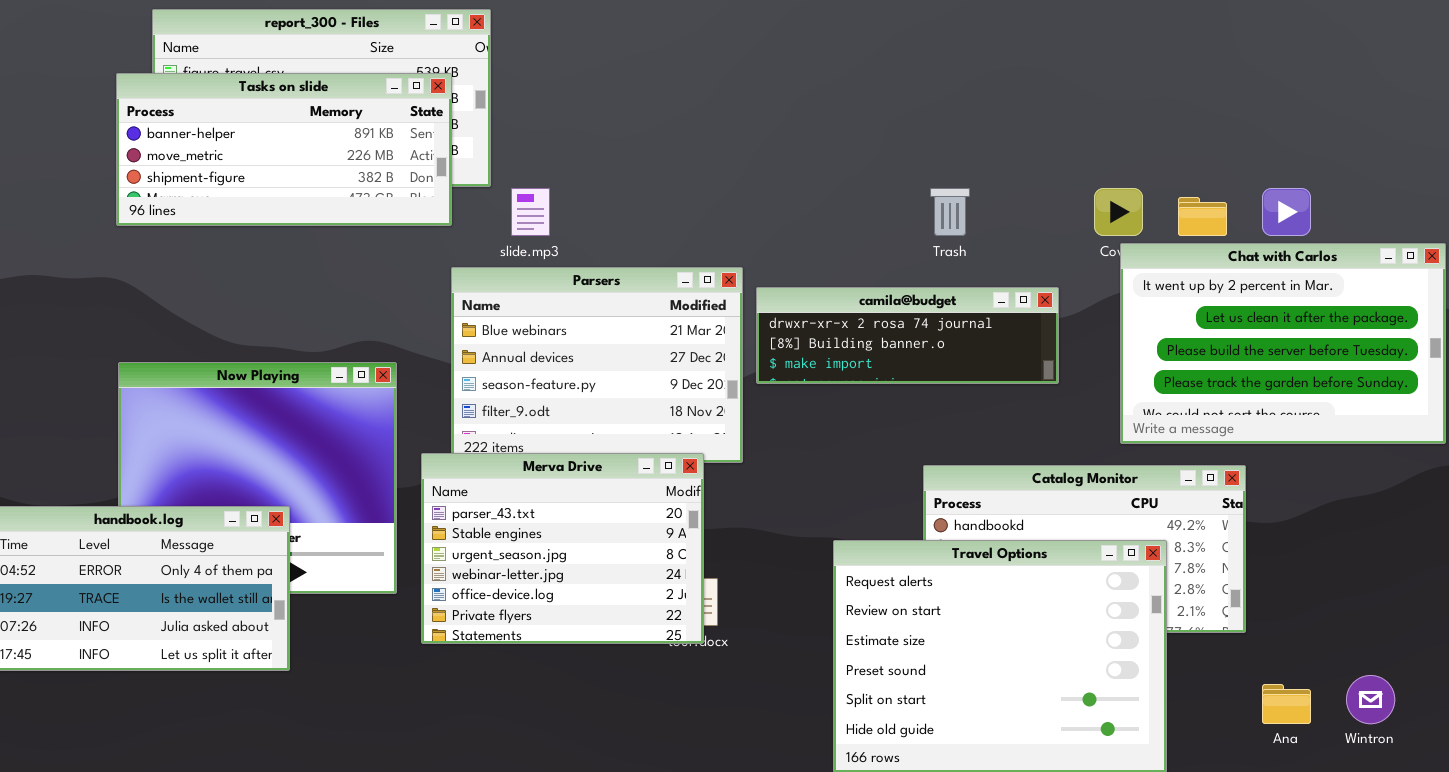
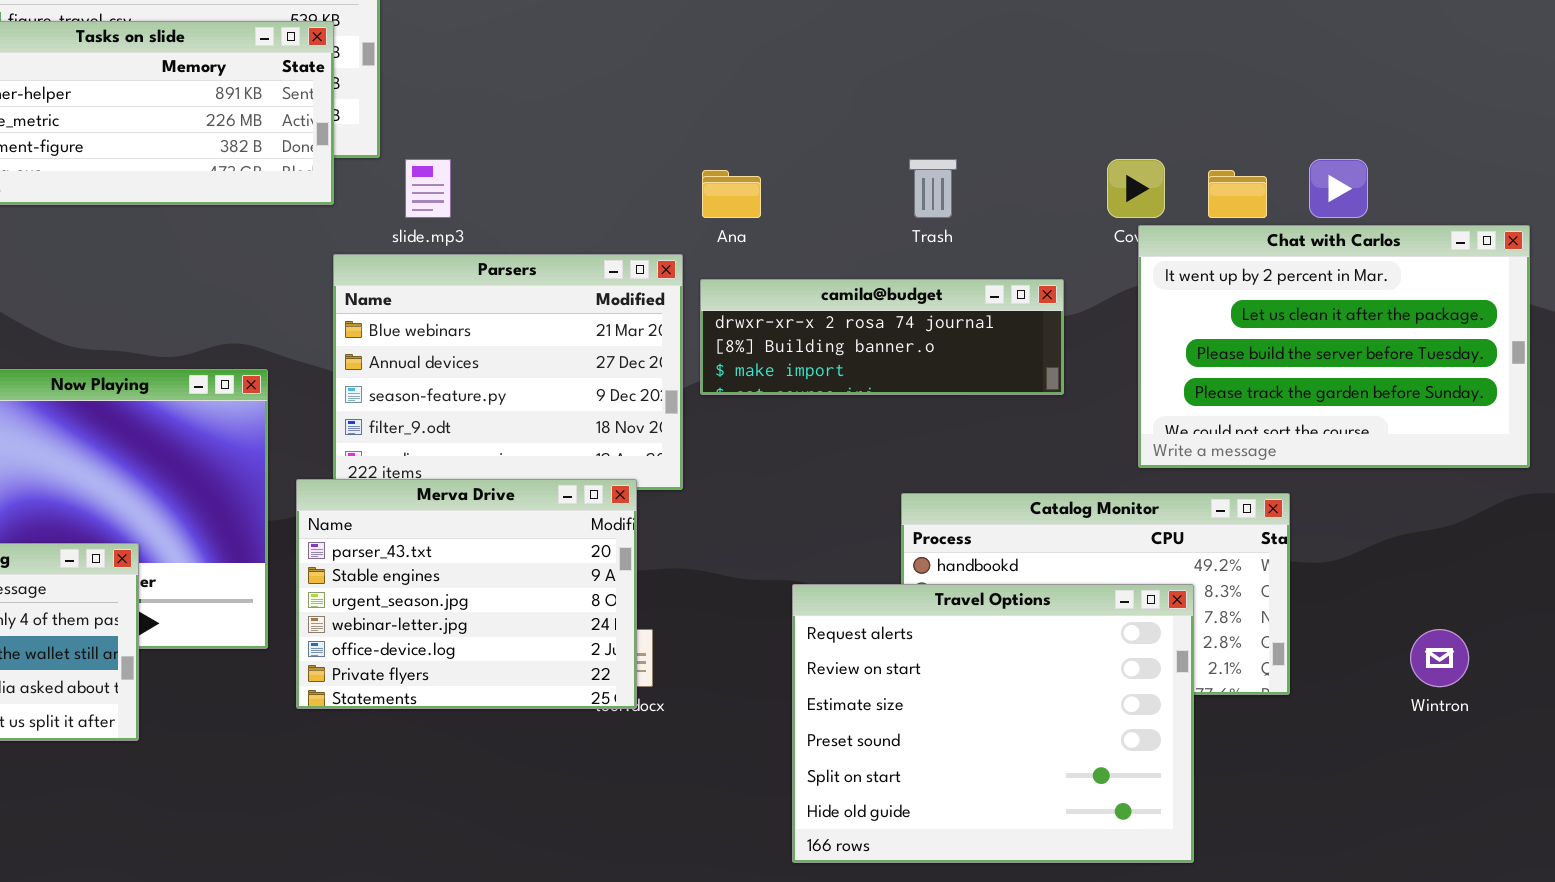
Wintron: [1346,675,1395,724] -> [1410,629,1469,687], moved
Ana: [1262,684,1311,724] -> [702,170,761,218], moved

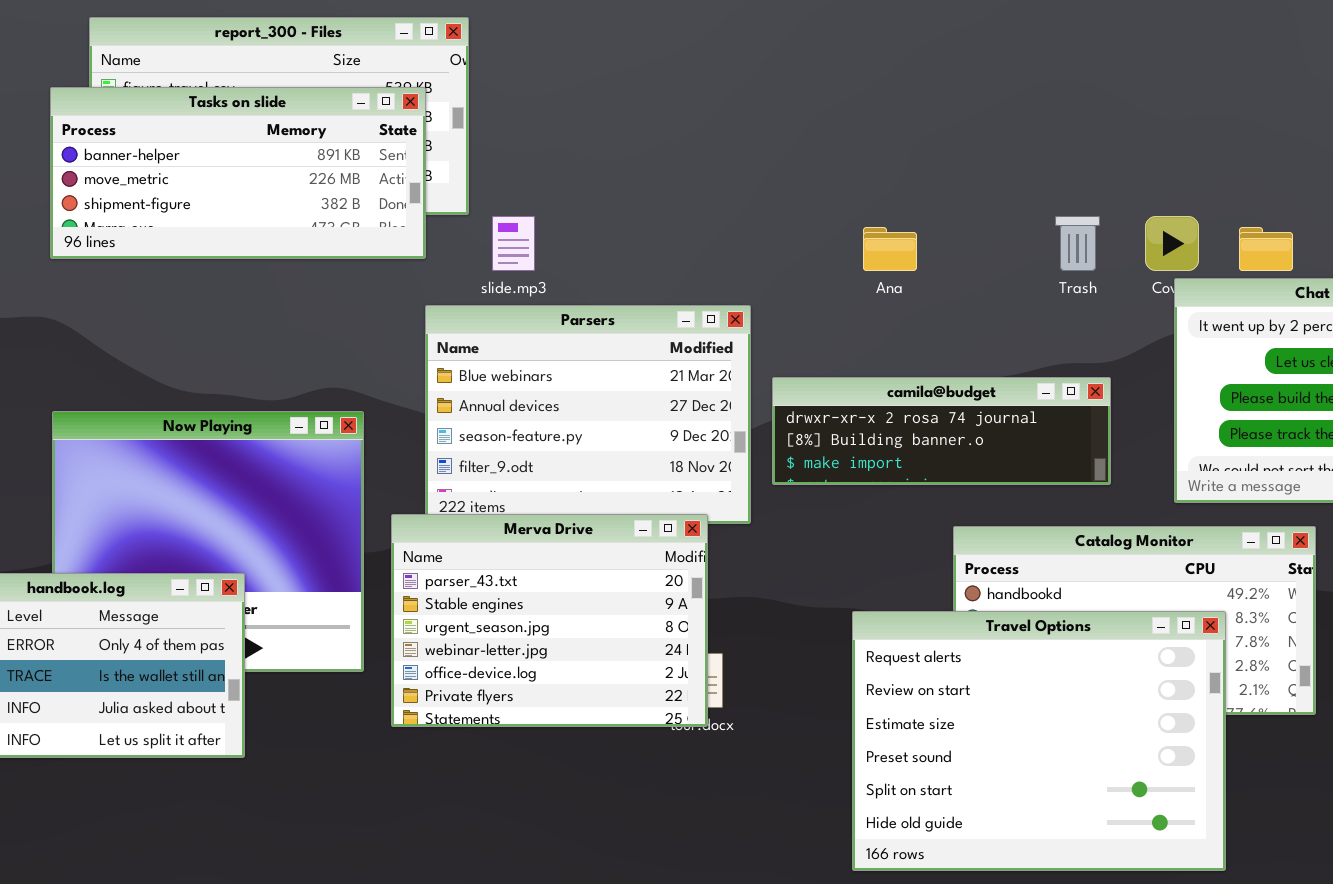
Trash: [909,159,957,218] -> [1055,216,1100,271], moved
Ana: [702,170,761,218] -> [863,227,917,271], moved
camila@budget: [700,279,1064,395] -> [772,377,1111,485], moved

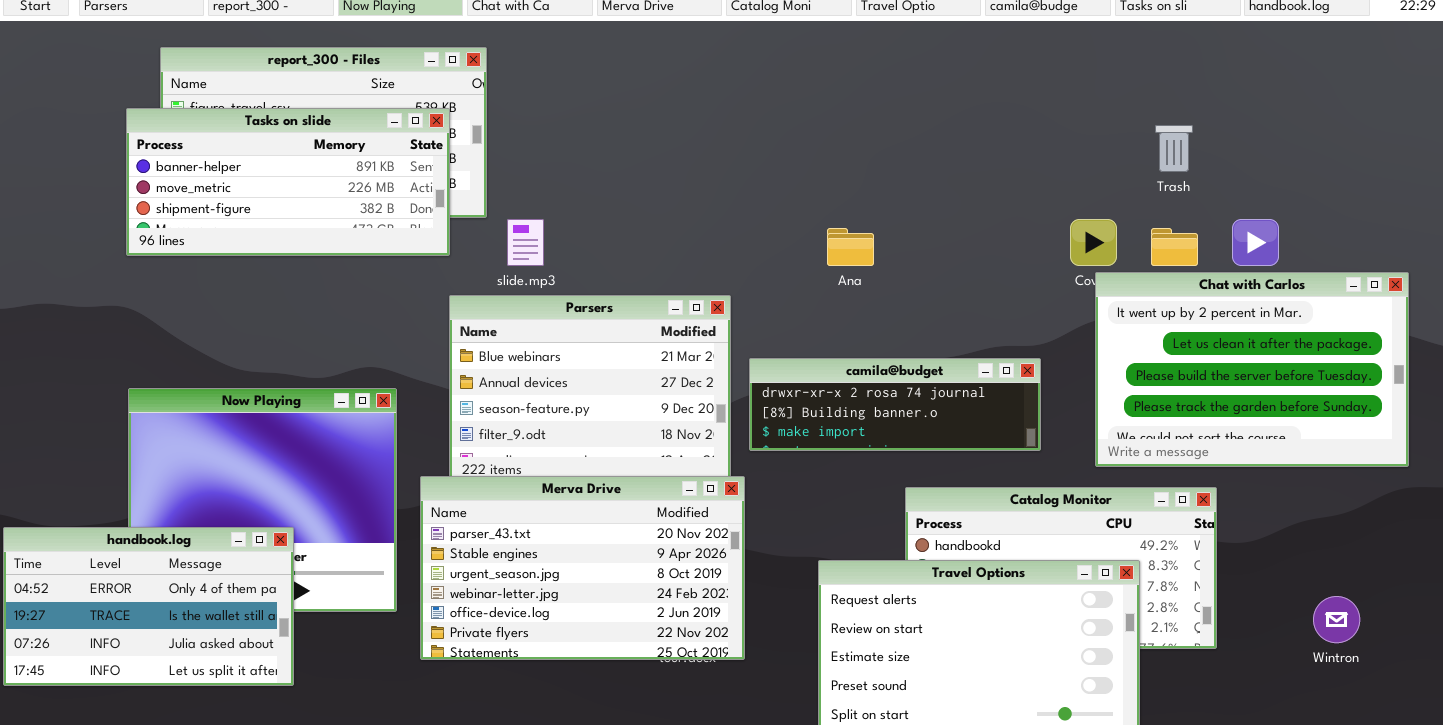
Trash: [1055,216,1100,271] -> [1155,125,1193,172], moved
Merva Drive: [391,514,708,727] -> [420,476,745,660], resized

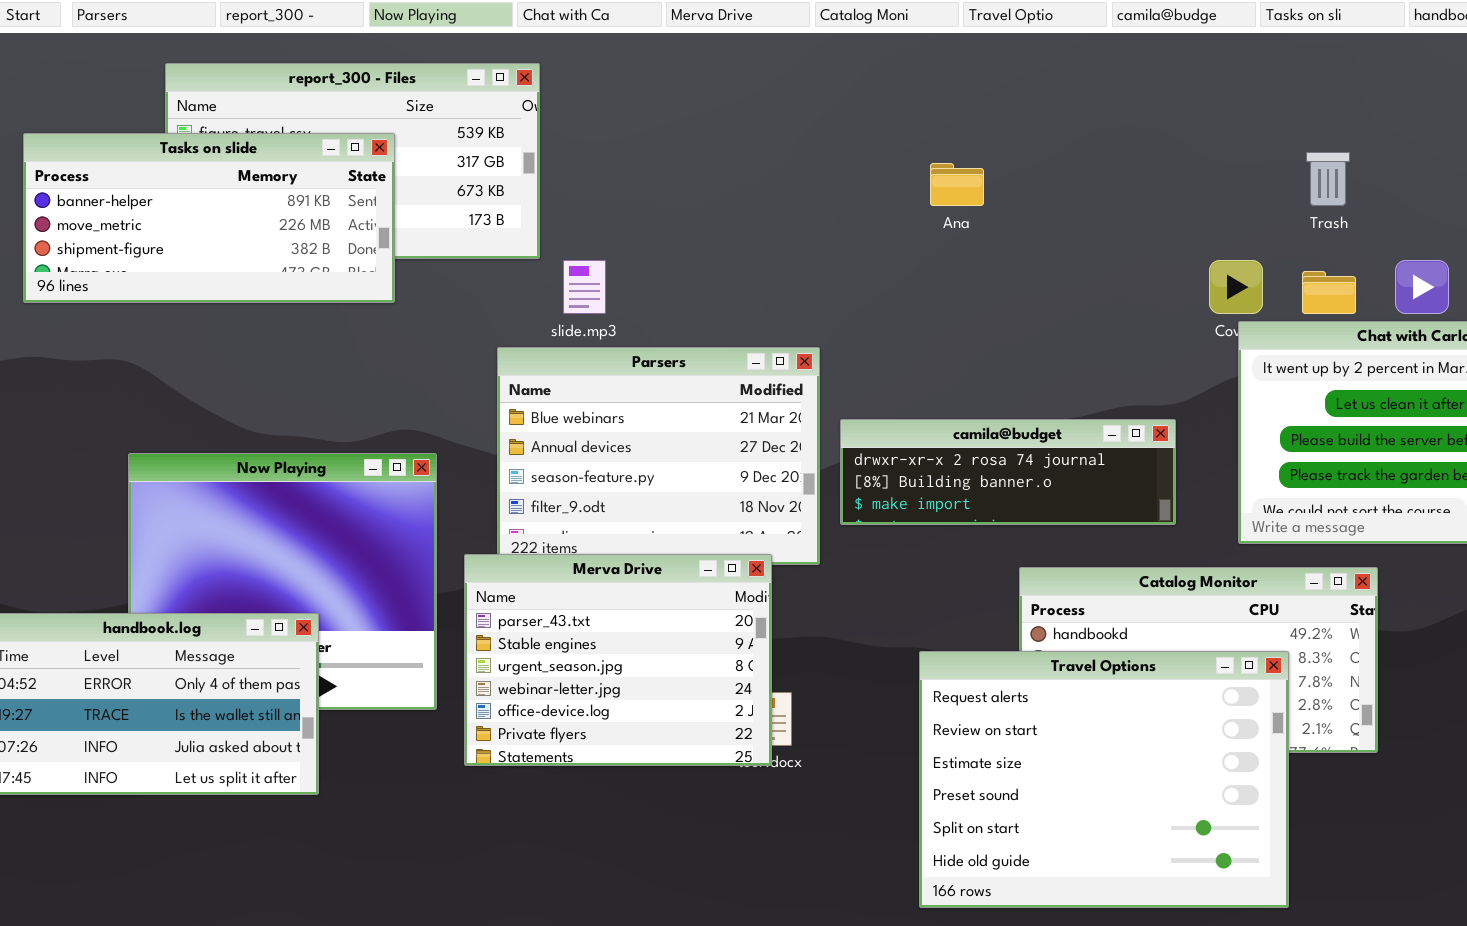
Tasks on slide: [126,108,450,256] -> [23,133,395,303], moved
Ana: [827,228,874,266] -> [930,163,984,206], moved
Merva Drive: [420,476,745,660] -> [464,554,772,766], resized

